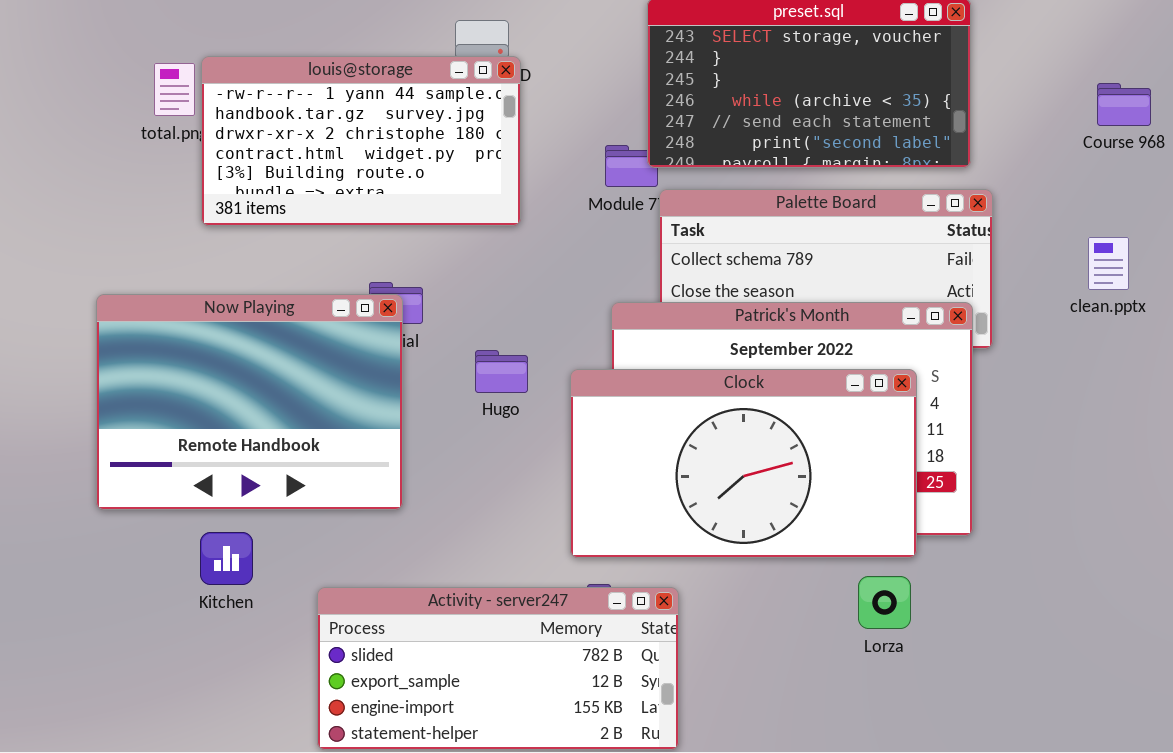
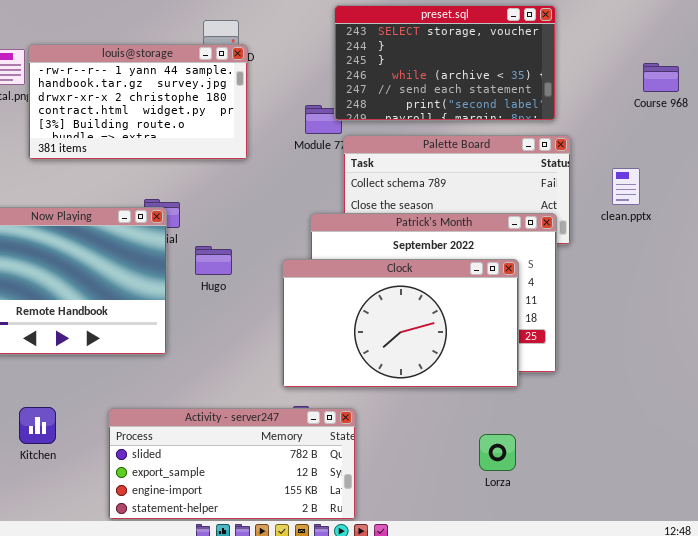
clean.pptx: [1088,237,1129,290] -> [612,168,640,205], moved
Hugo: [475,350,528,393] -> [195,246,232,275], moved
Kitchen: [200,532,253,585] -> [19,407,56,444], moved
Lorza: [858,576,911,629] -> [479,434,516,471], moved

